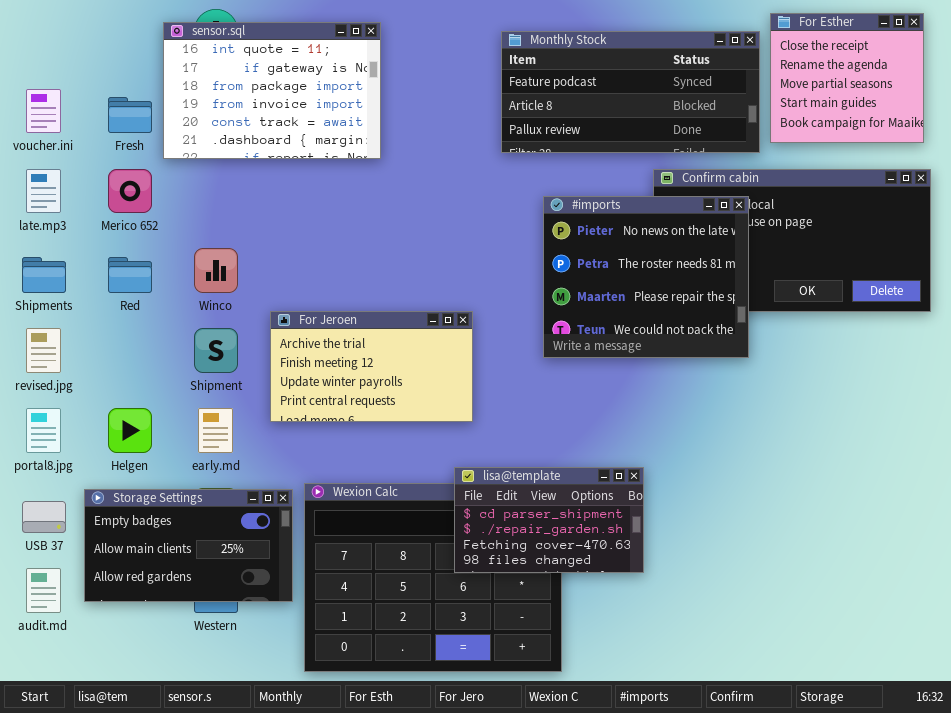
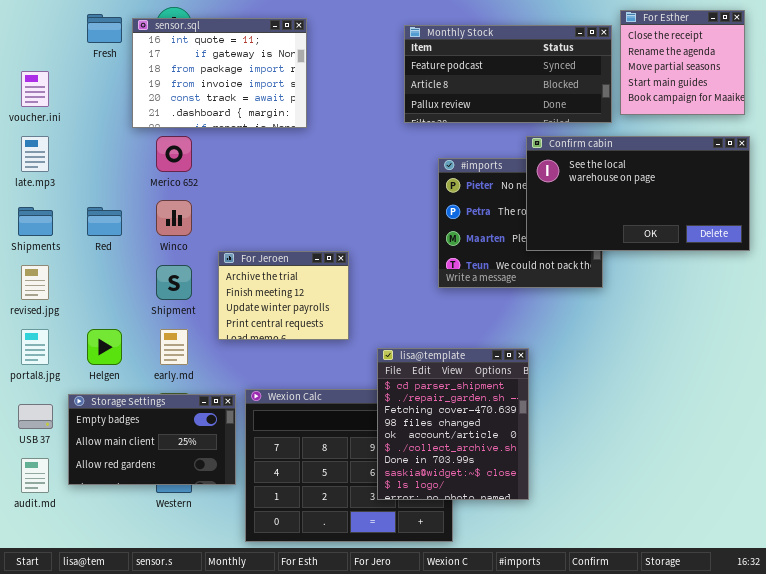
Fresh: [108,97,152,133] -> [87,14,122,43], moved
Merico 652: [108,169,152,213] -> [156,136,192,172], moved
Confirm cabin: [653,169,931,312] -> [526,136,750,251], raised
For Jeroen: [270,311,473,422] -> [218,251,349,340], resized
lisa@template: [454,467,644,573] -> [377,348,529,500], moved, resized

